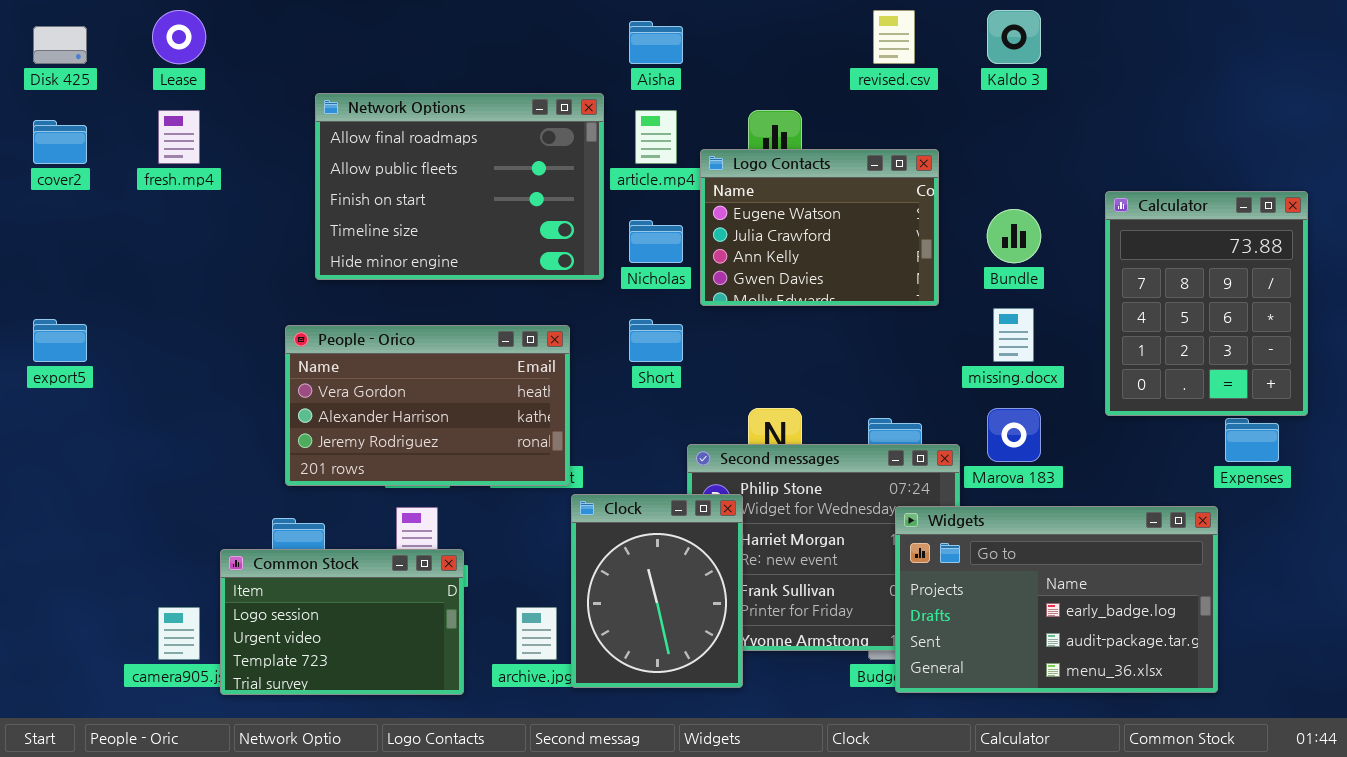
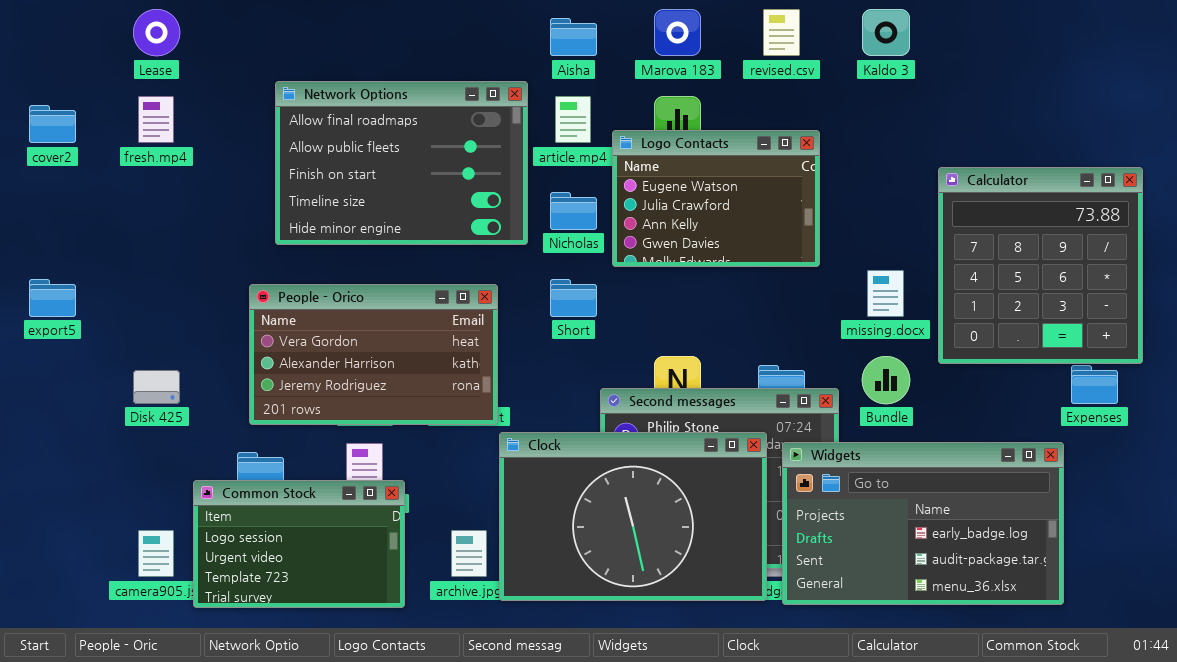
Disk 425: [33,26,87,64] -> [133,370,180,404], moved
Calculator: [1105,191,1308,416] -> [938,167,1143,364], resized
Bundle: [987,209,1041,263] -> [862,356,910,404], moved
Marova 183: [987,408,1041,462] -> [654,9,701,56], moved
Clock: [571,494,743,688] -> [499,432,767,601], resized

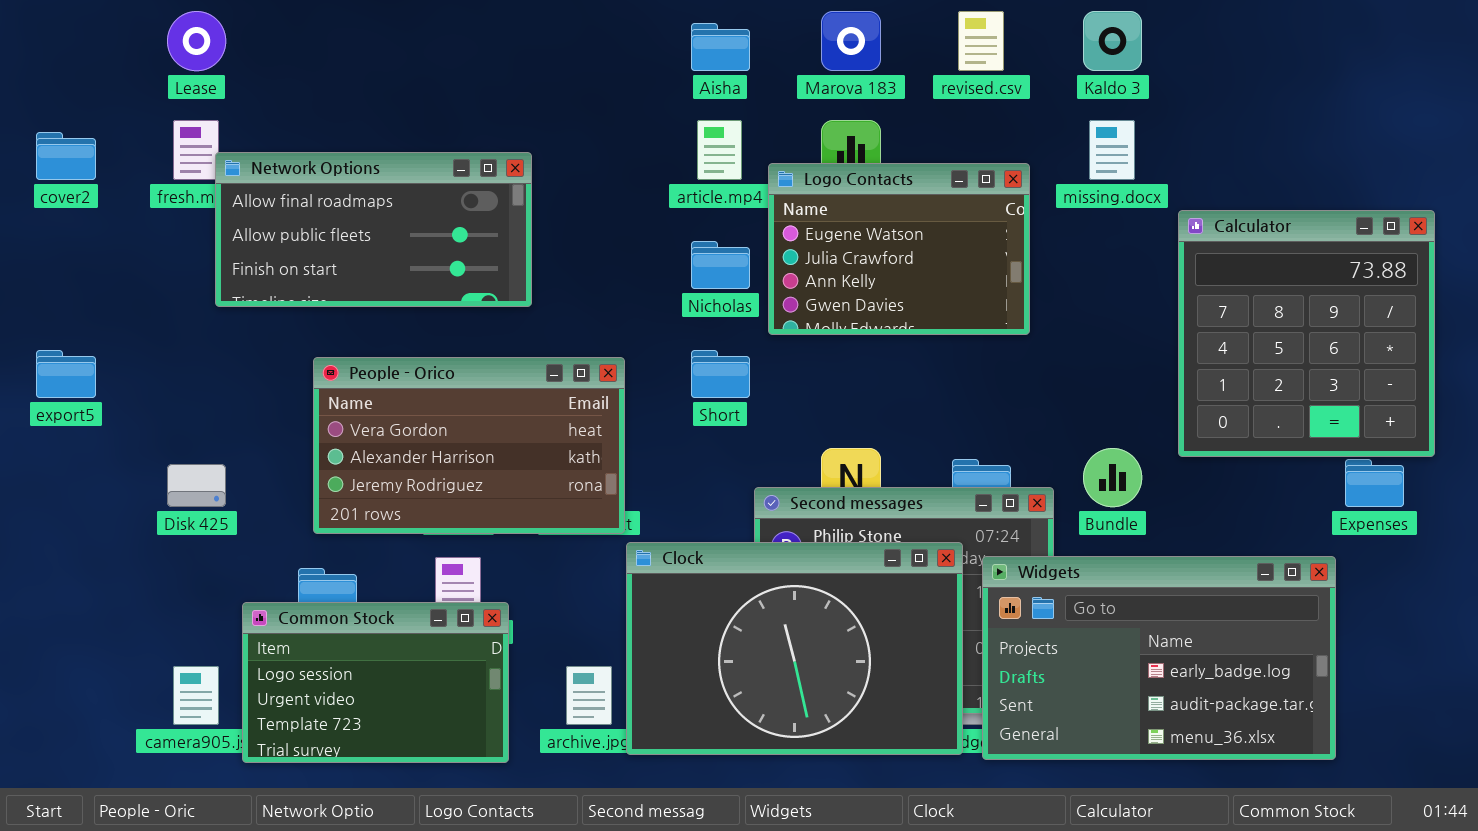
Network Options: [275,81,528,245] -> [215,152,532,307], moved, resized
missing.docx: [867,270,904,317] -> [1089,120,1135,180], moved

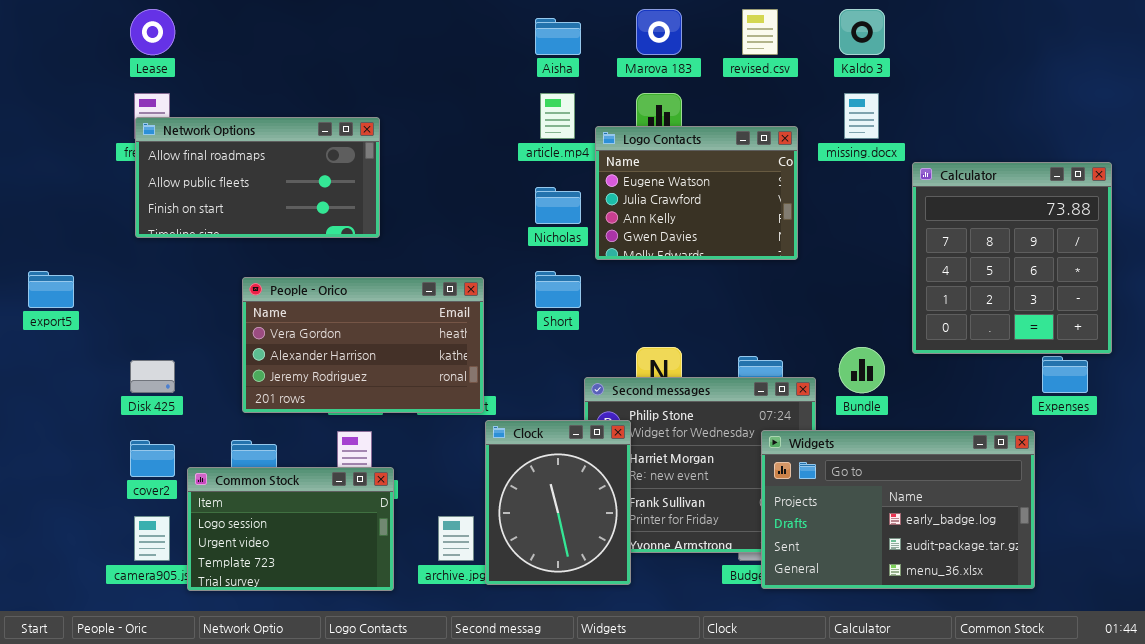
cover2: [36,132,96,180] -> [130,440,175,477], moved
Network Options: [215,152,532,307] -> [135,117,380,238], moved
Clock: [626,542,963,755] -> [485,420,631,585], resized

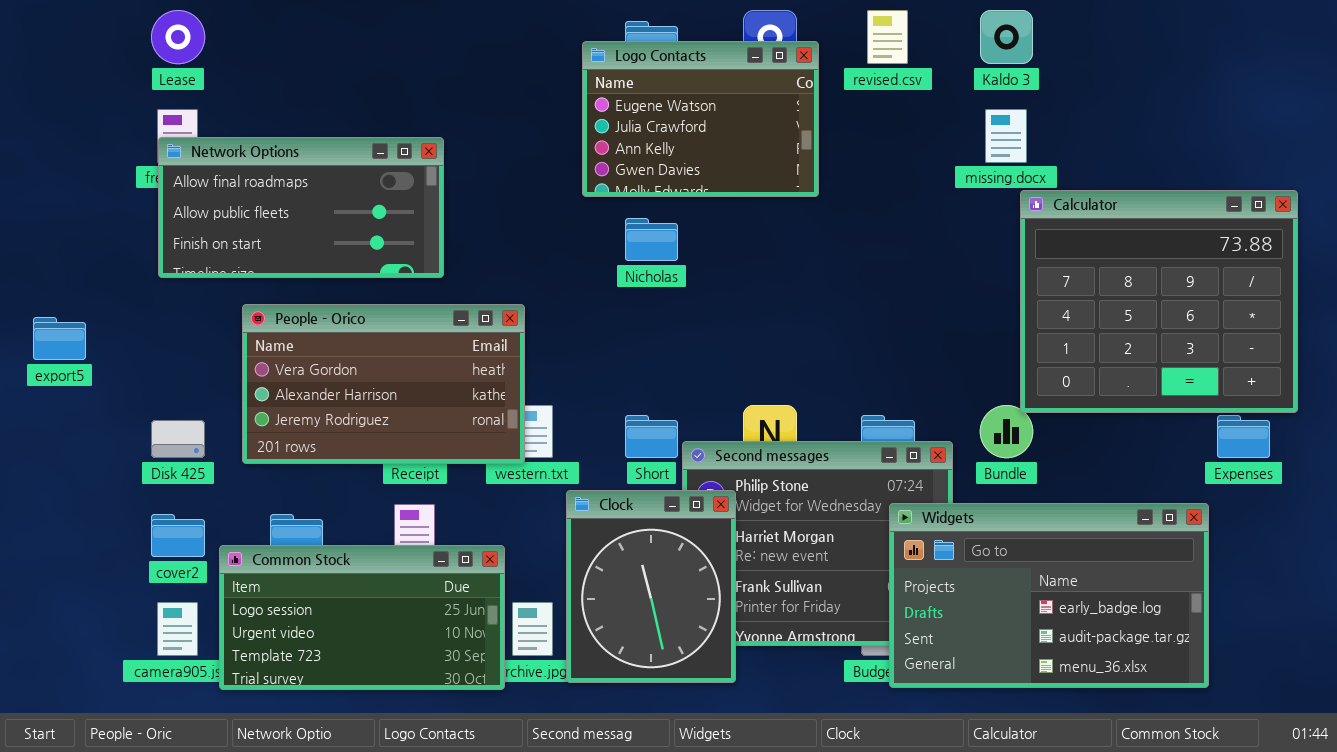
Logo Contacts: [595,126,798,260] -> [582,41,819,197], moved
Calculator: [912,162,1112,354] -> [1020,190,1298,413], resized
Short: [535,271,581,308] -> [625,415,678,458], moved
People - Orico: [242,277,484,413] -> [242,304,525,464], moved
Common Stock: [187,467,394,591] -> [219,545,505,690], resized

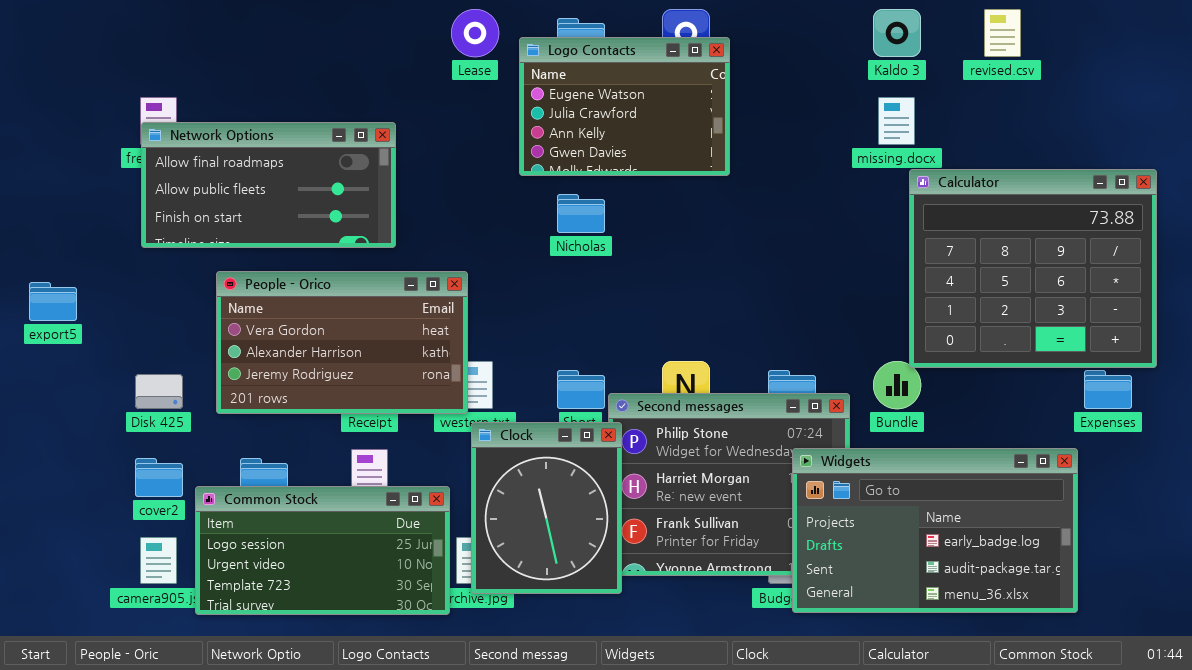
Lease: [151,10,205,64] -> [451,9,499,57], moved
revised.csv: [867,10,908,64] -> [984,9,1021,57], moved
Clock: [566,490,736,683] -> [471,422,622,594], moved

